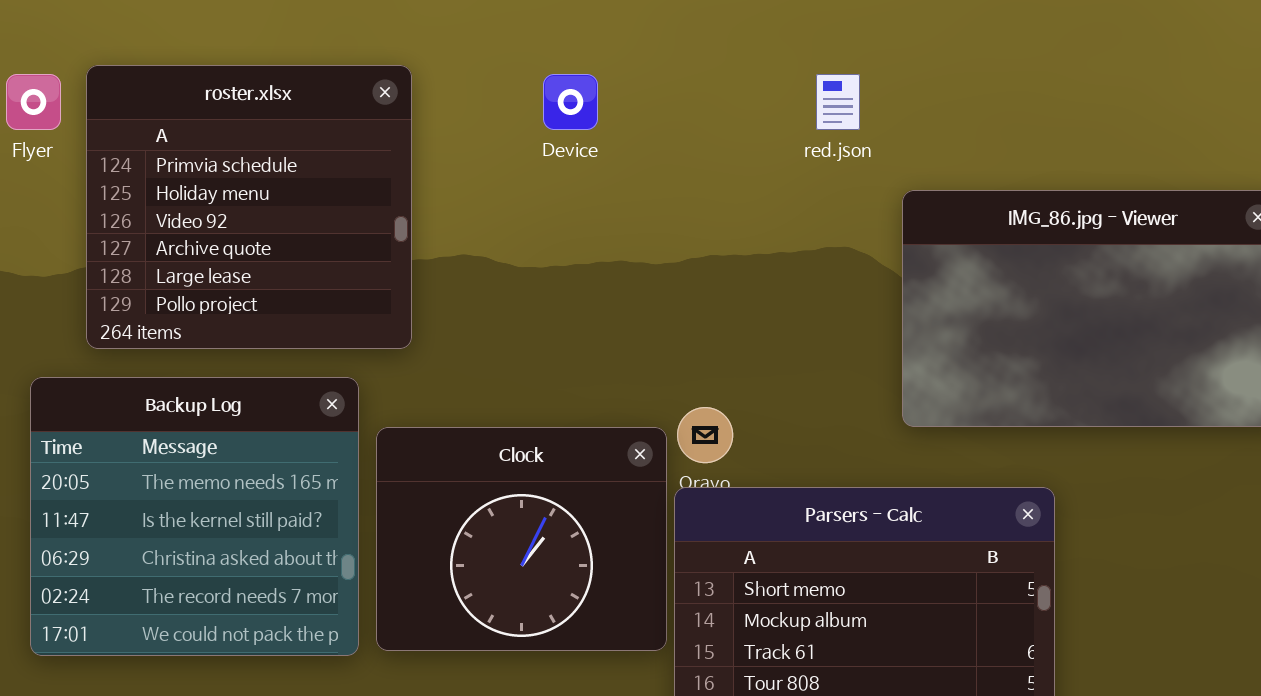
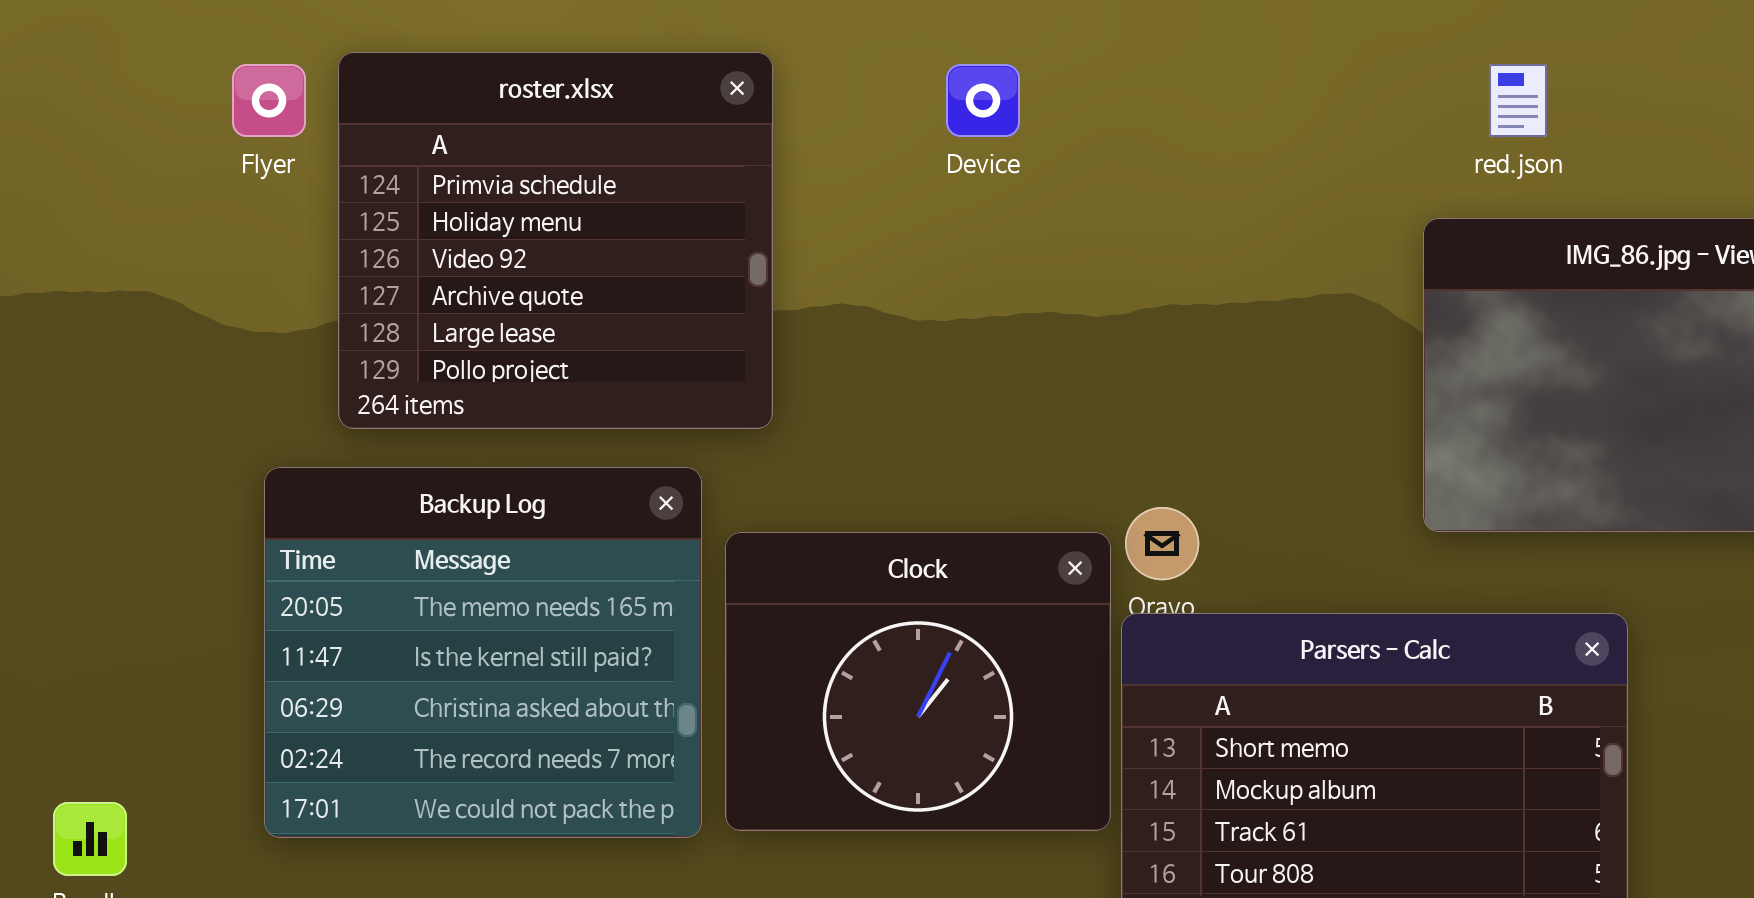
red.json: [816,74,860,130] -> [1489,64,1547,137], moved

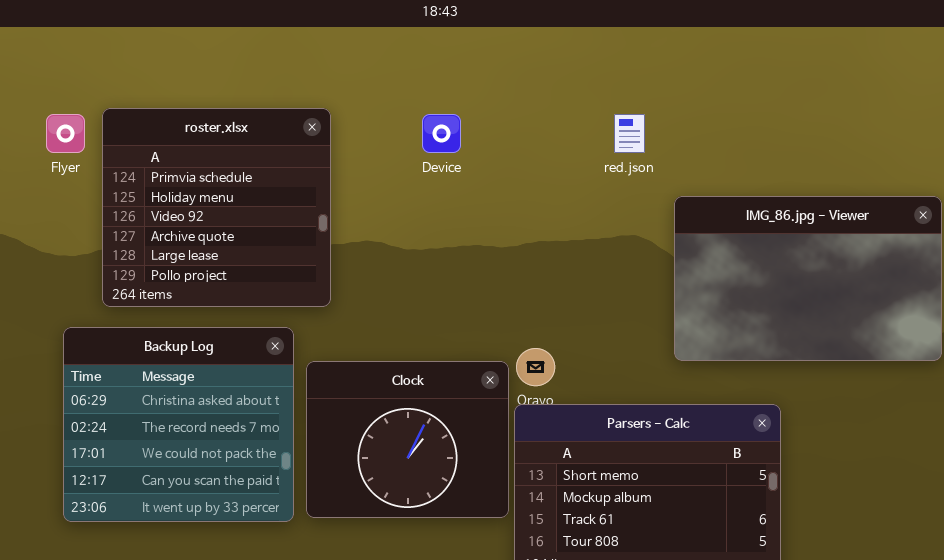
red.json: [1489,64,1547,137] -> [614,114,645,153], moved
Backup Log: [264,467,702,838] -> [63,327,294,522], scrolled down 2 rows

